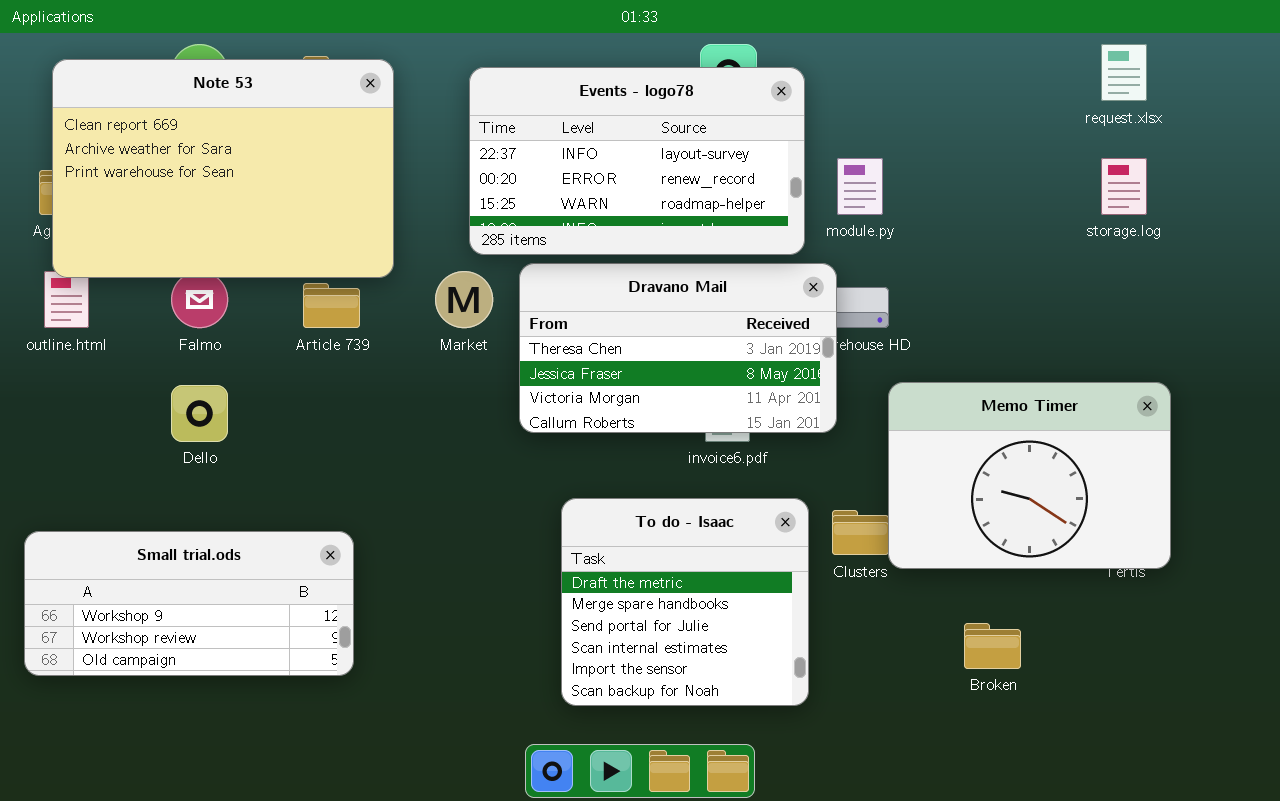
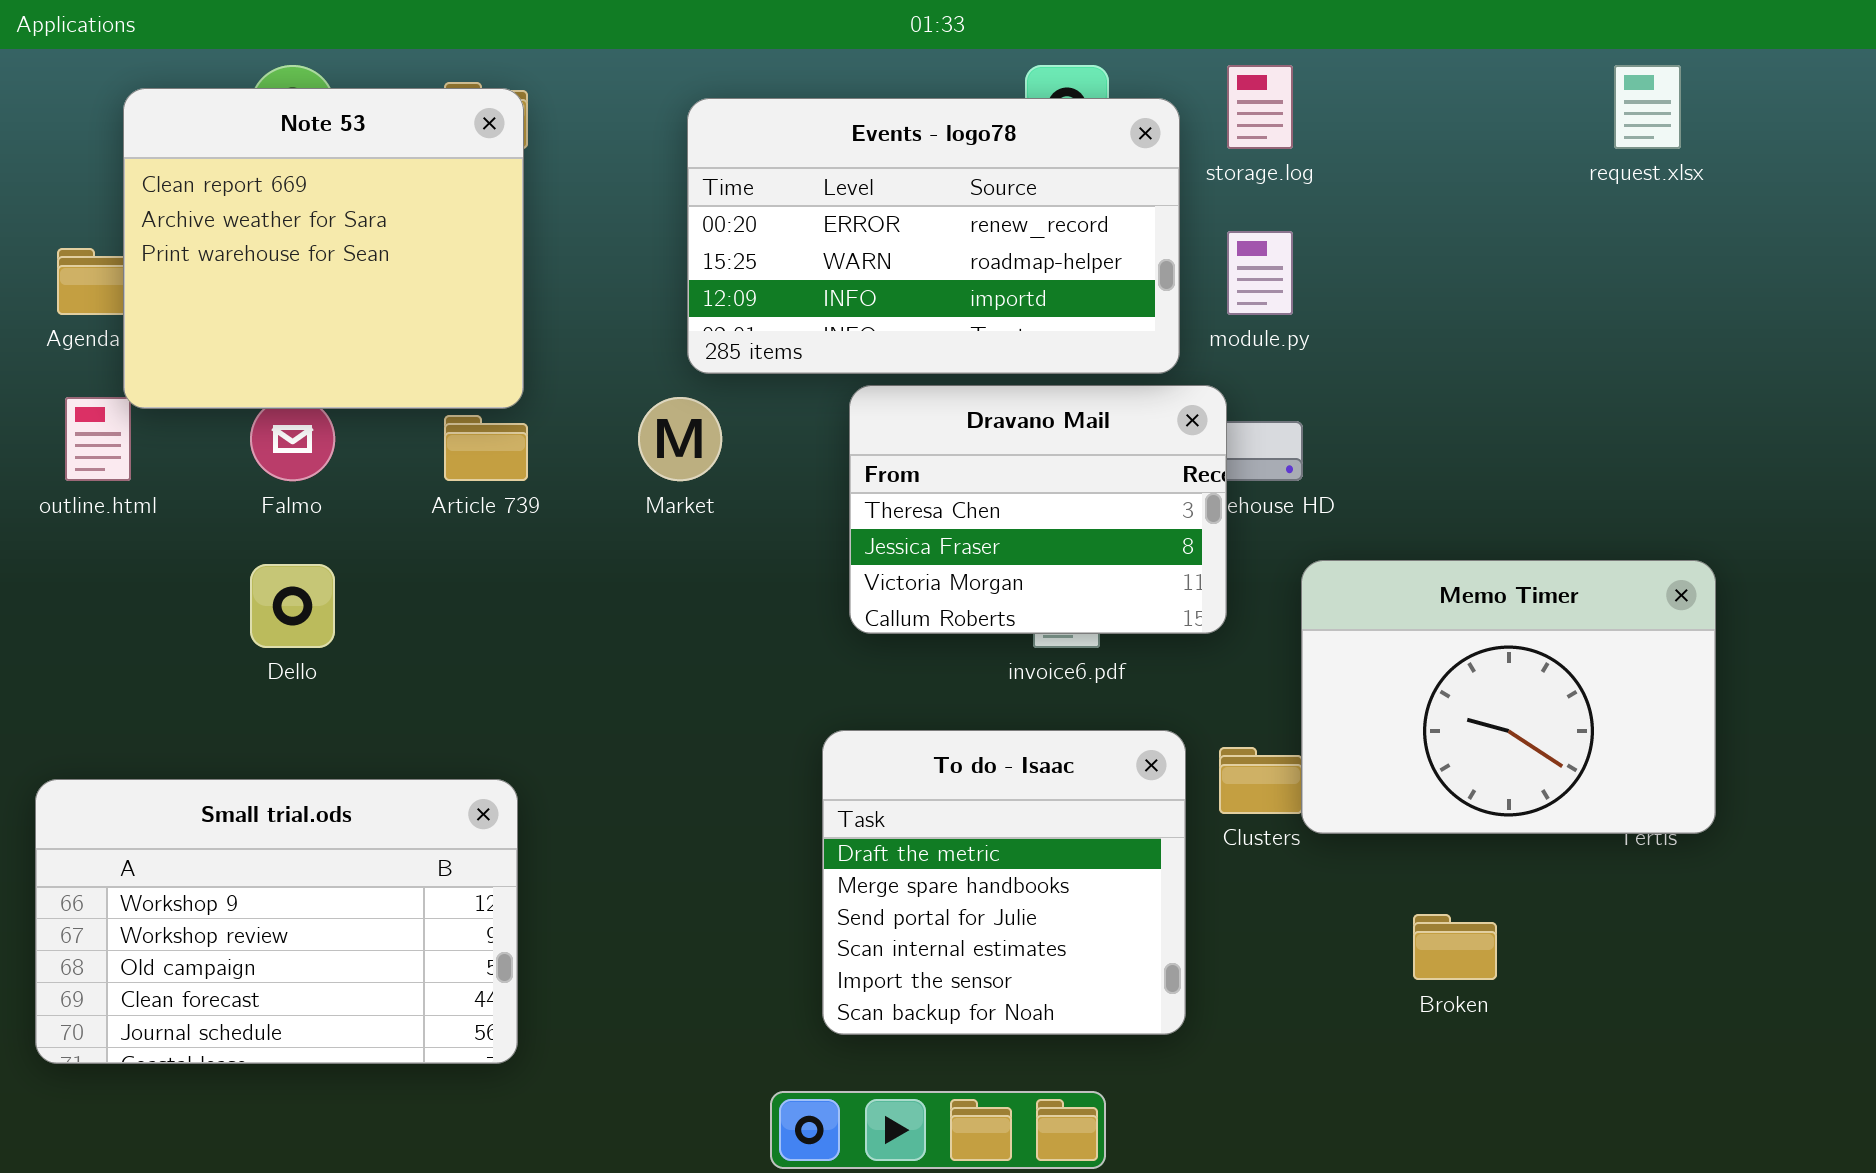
Note 53: [52,59,394,278] -> [123,88,524,409], moved, resized
Events - logo78: [469,67,805,255] -> [687,98,1180,374], scrolled down 1 row
storage.log: [1101,158,1147,215] -> [1227,65,1293,149], moved
Dravano Mail: [519,263,837,433] -> [849,385,1227,634], resized
Small trial.ods: [24,531,354,676] -> [35,779,518,1064], resized

